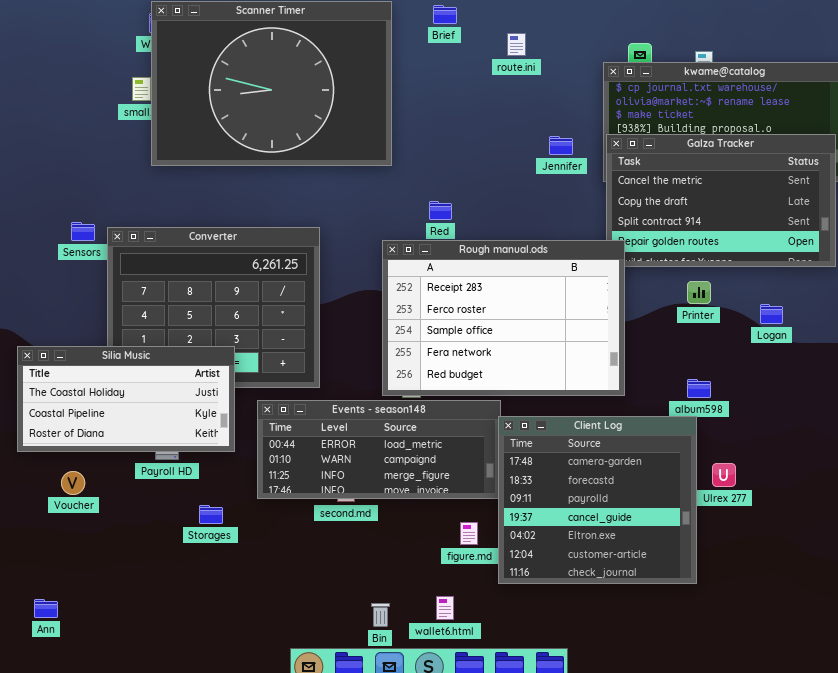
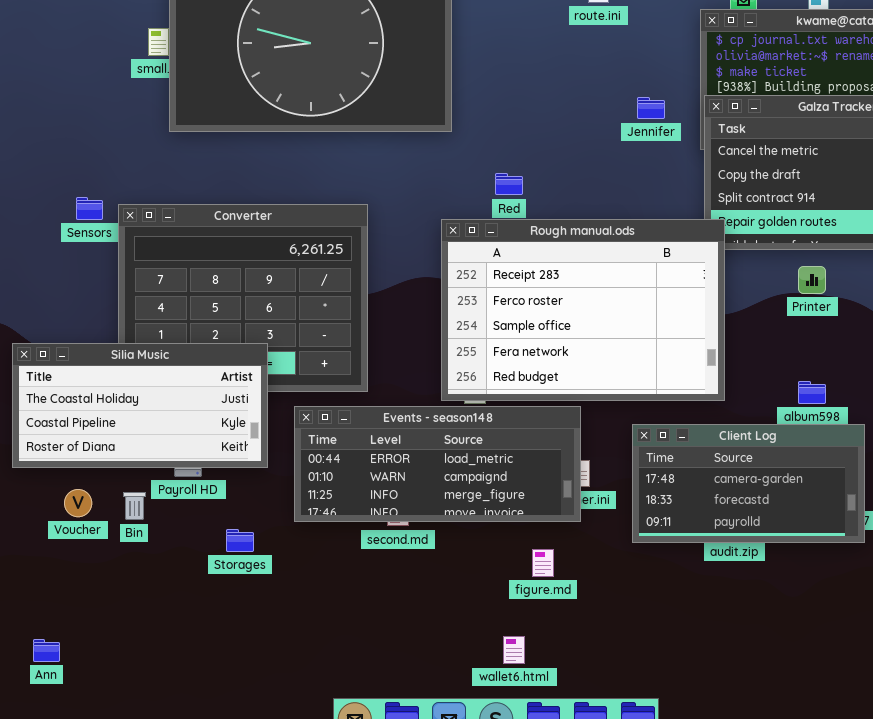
Client Log: [498,416,697,584] -> [632,424,865,543], moved, resized
Bin: [371,603,390,627] -> [123,492,146,520], moved

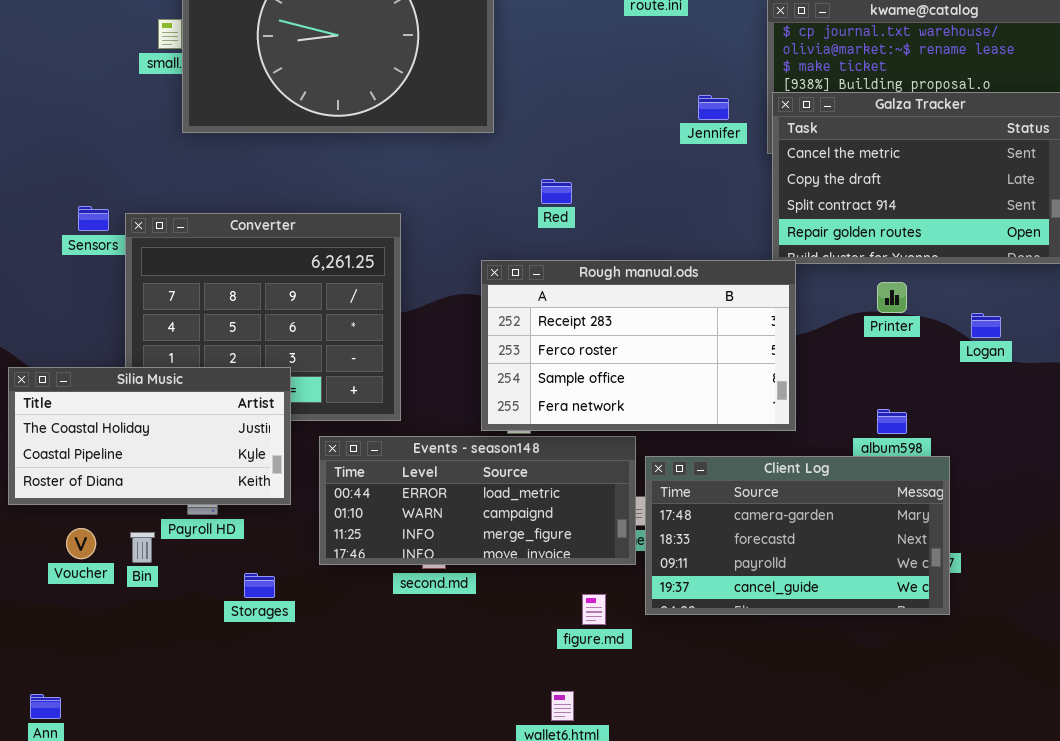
Rough manual.ods: [441,219,725,401] -> [481,260,796,431], resized
Client Log: [632,424,865,543] -> [645,456,950,615], resized

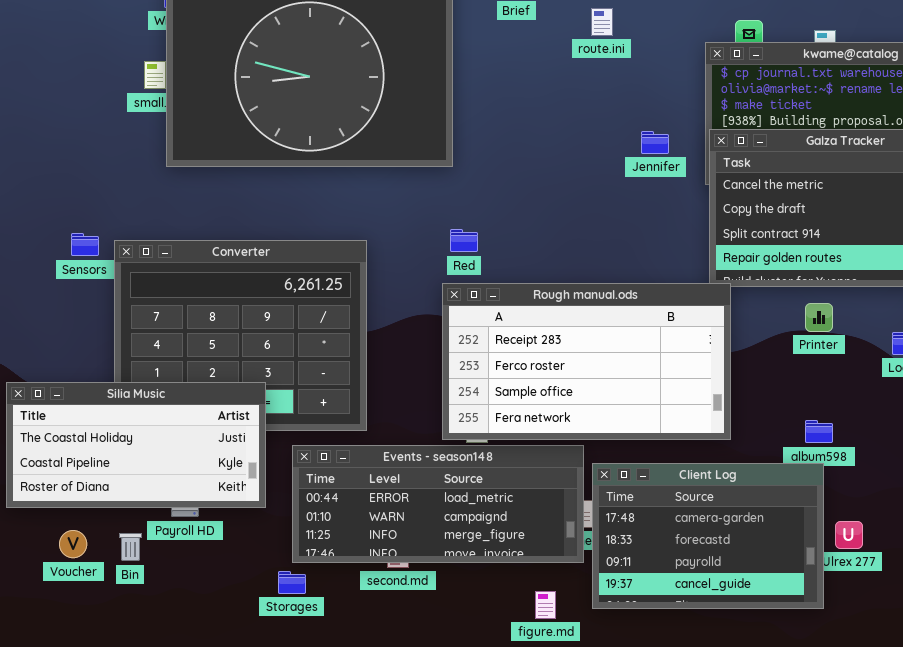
Red: [541,179,572,204] -> [450,229,478,252], moved
Client Log: [645,456,950,615] -> [592,463,824,609], resized
Storages: [244,573,275,598] -> [278,571,306,594], moved

